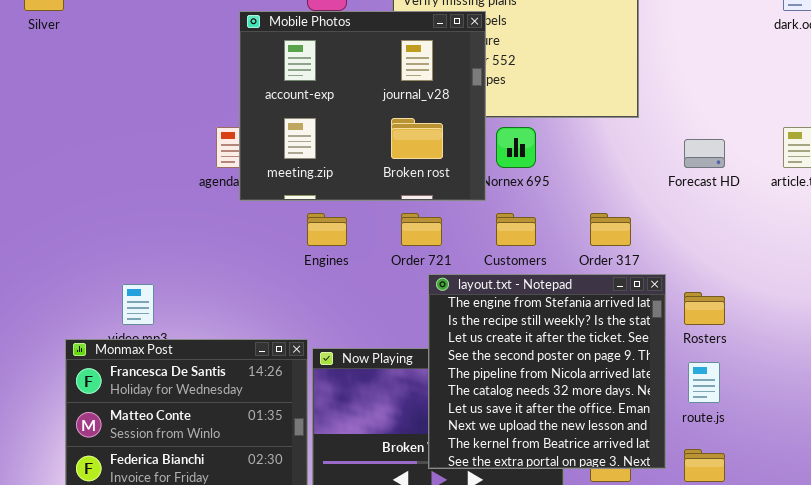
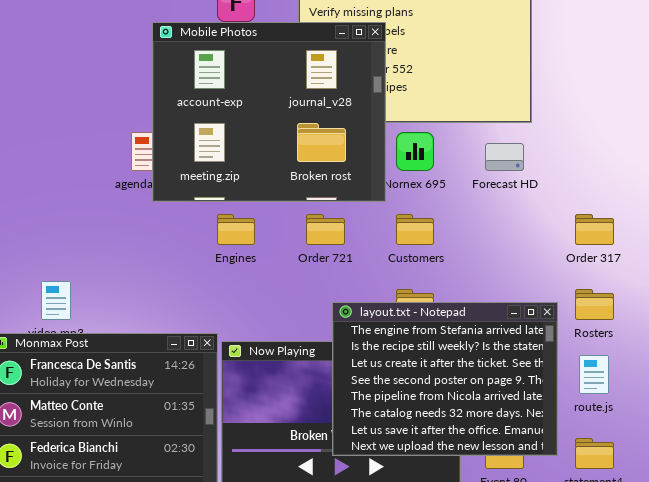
Forecast HD: [684,139,725,168] -> [485,143,524,171], moved
Order 317: [590,213,631,246] -> [575,214,614,245], moved
layout.txt - Notepad: [428,274,666,469] -> [332,302,558,456], resized

